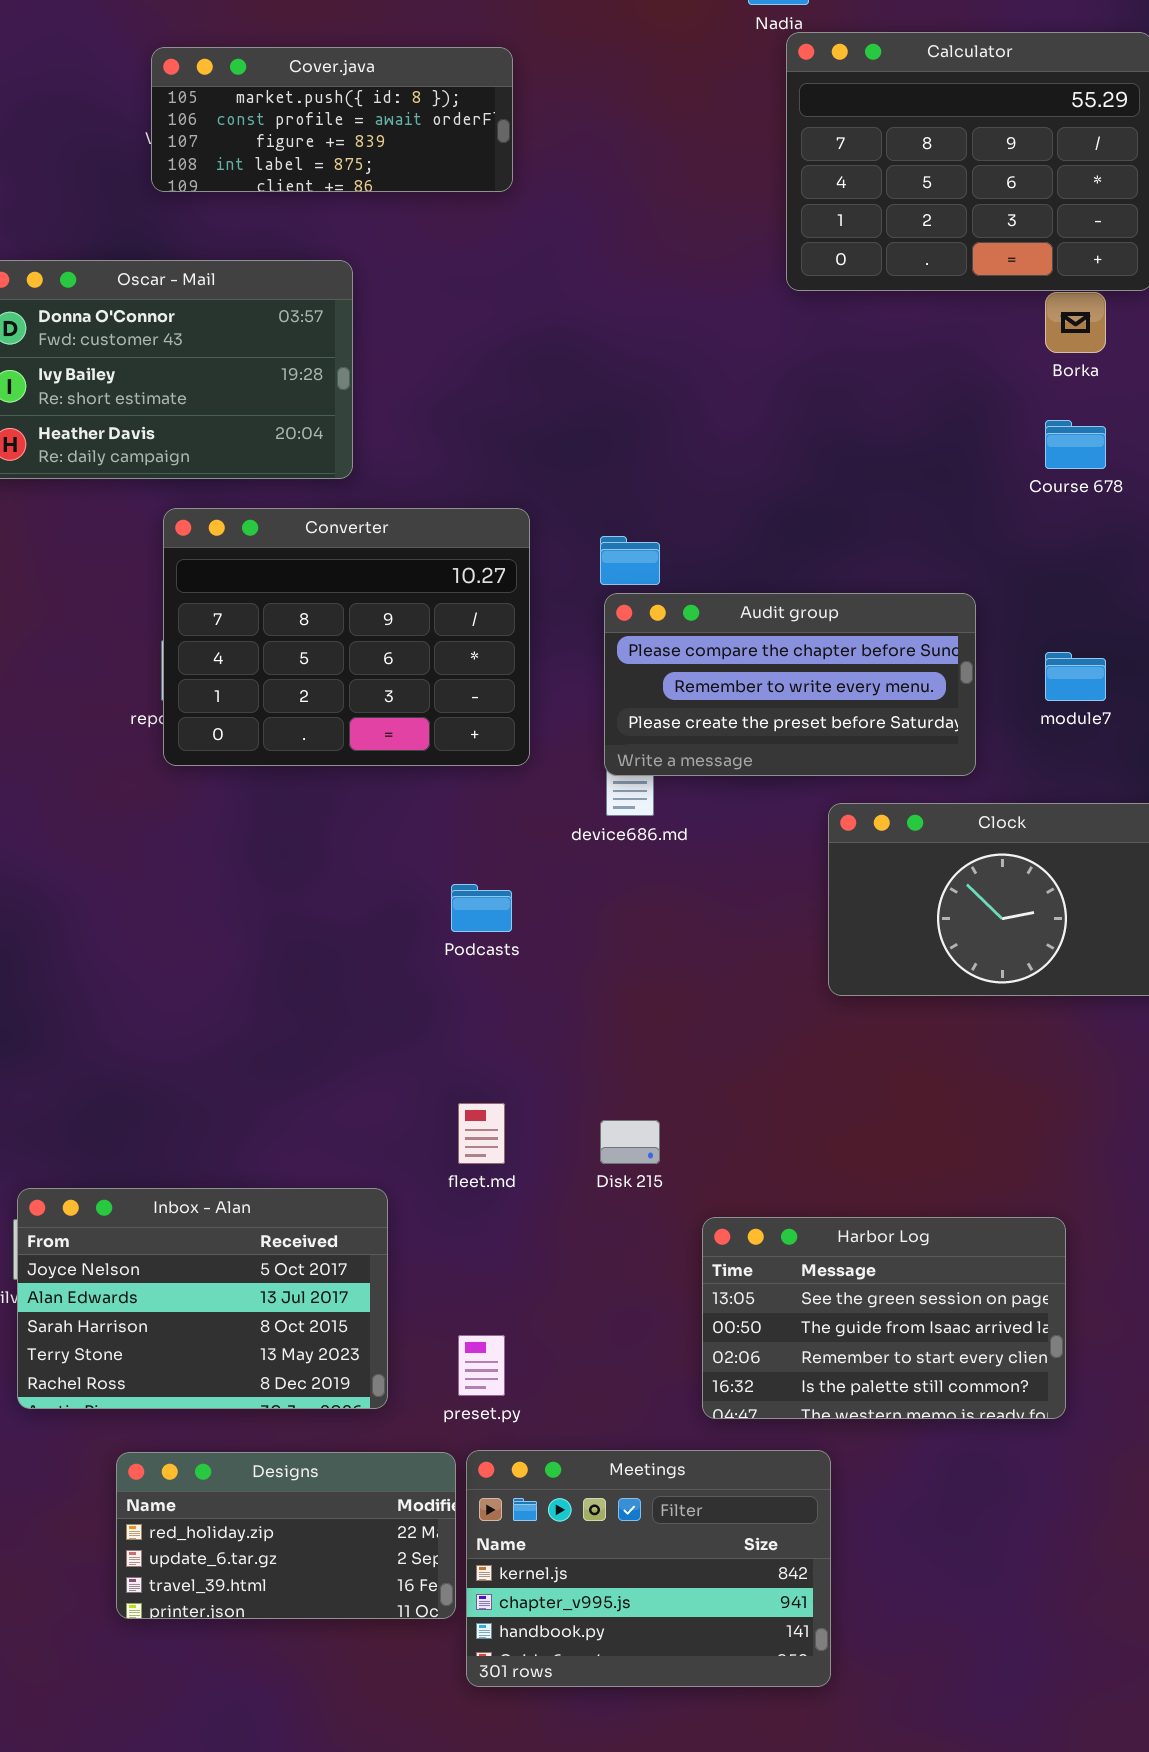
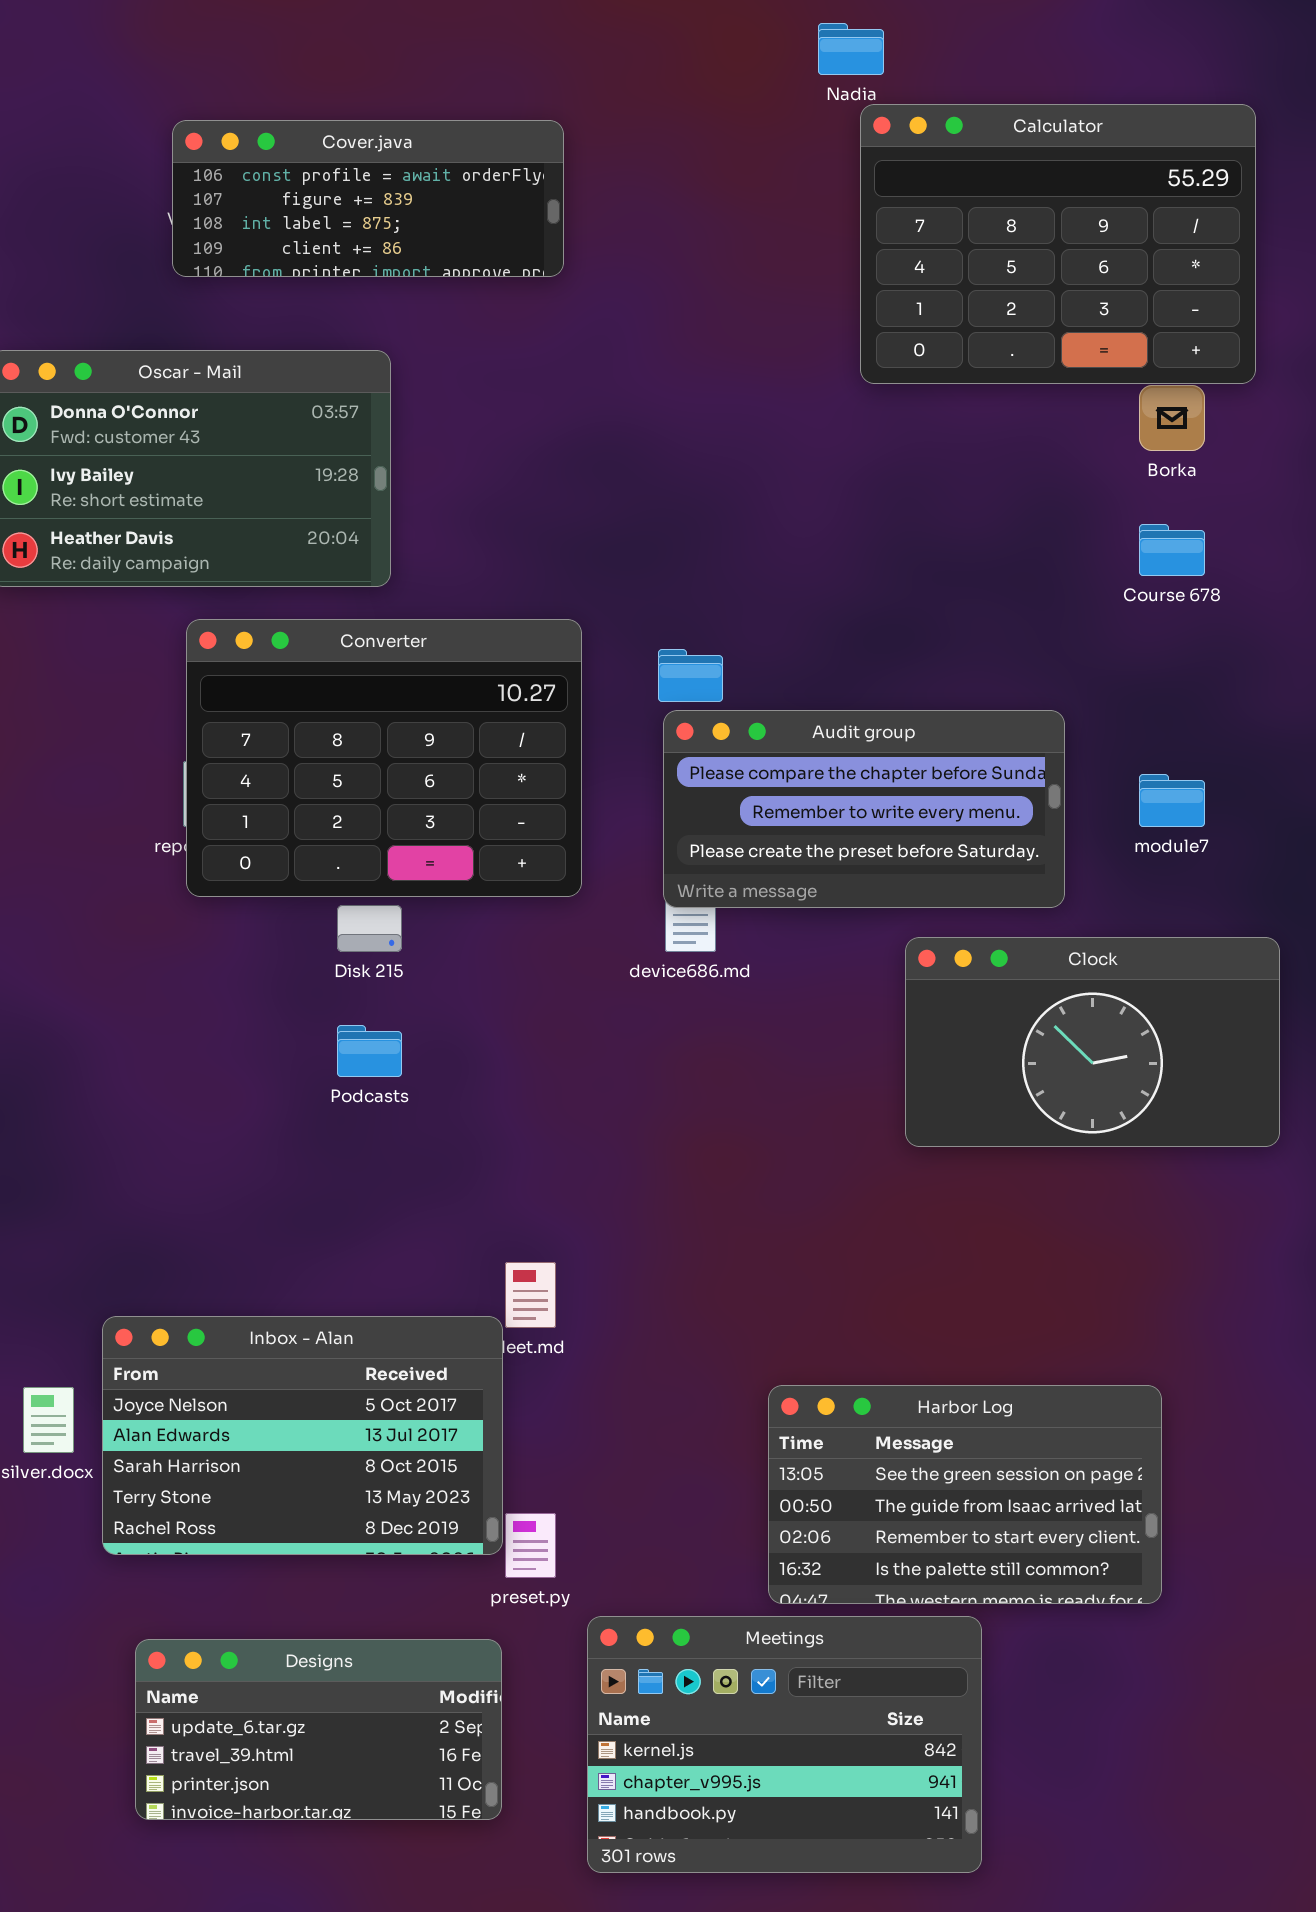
Cover.java: [151,47,513,192] -> [172,120,564,277], scrolled down 1 row
Podcasts: [451,884,512,932] -> [337,1025,402,1077], moved
Disk 215: [600,1120,660,1164] -> [337,905,402,952], moved
Inbox - Alan: [17,1188,388,1409] -> [102,1316,503,1555], moved
Meetings: [466,1450,831,1687] -> [587,1616,982,1873], moved
Designs: [116,1452,456,1619] -> [135,1639,502,1820], scrolled down 1 row

